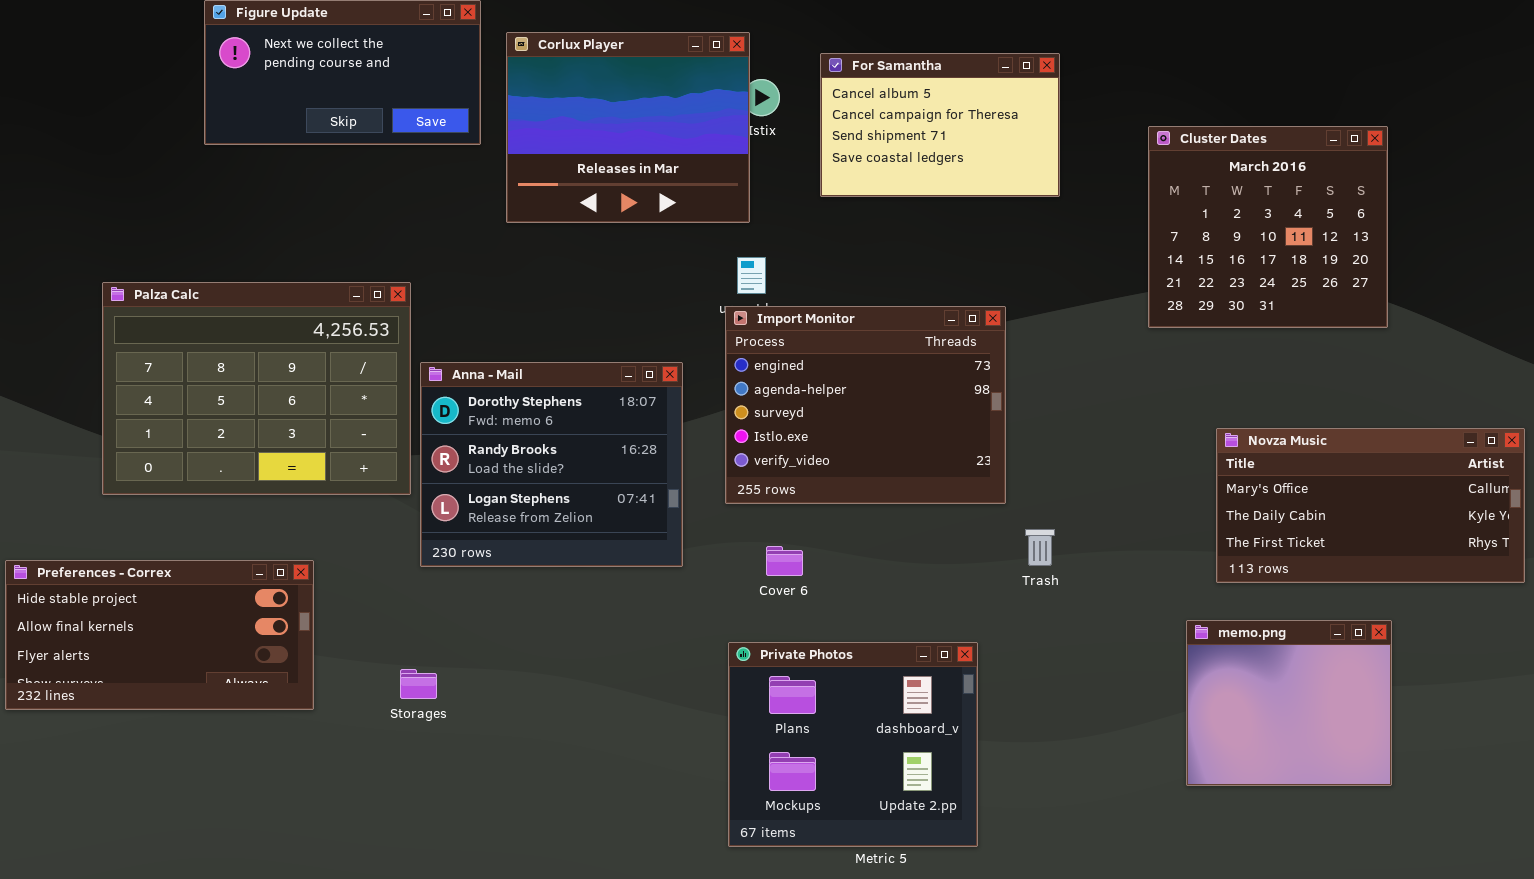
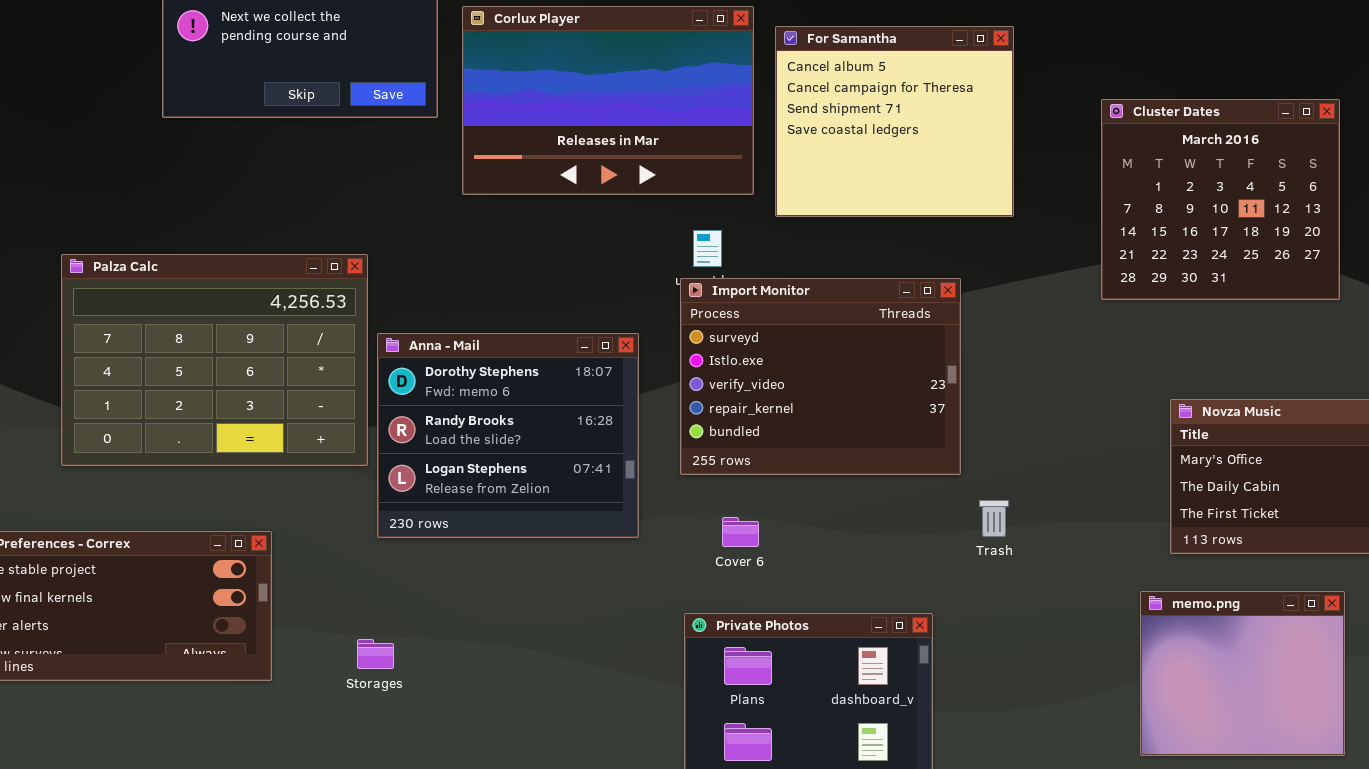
Corlux Player: [506,32,750,223] -> [462,6,754,195], resized
For Samantha: [820,53,1060,197] -> [775,26,1014,217], resized
Import Monitor: [725,306,1006,504] -> [680,278,961,475], scrolled down 2 rows

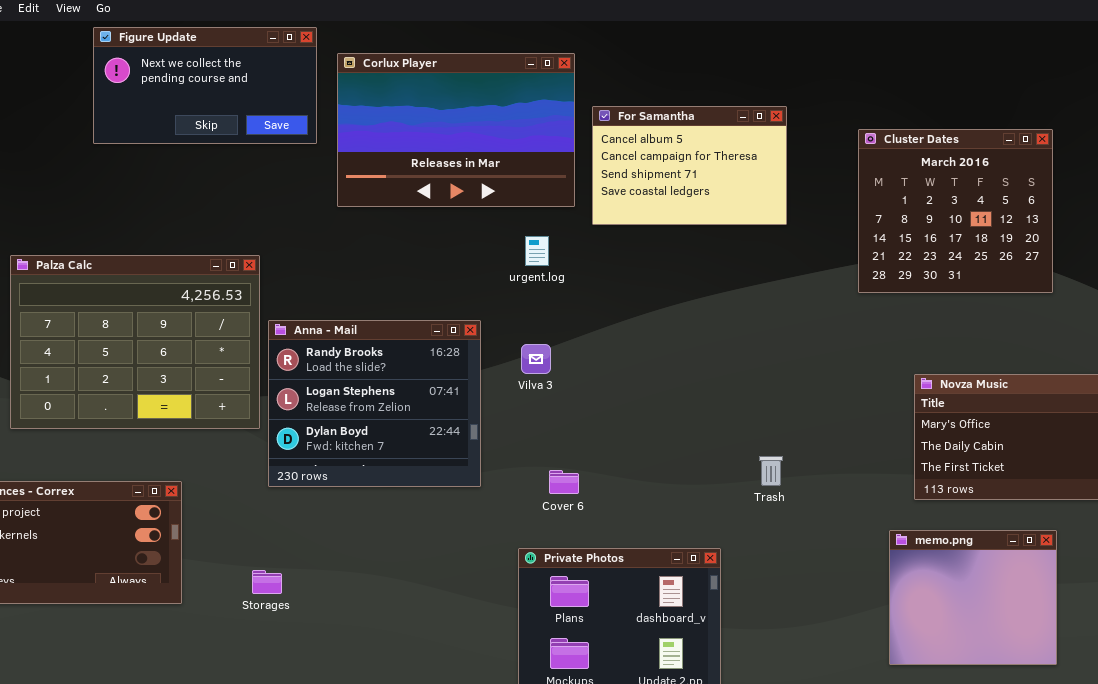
For Samantha: [775,26,1014,217] -> [592,106,787,225], resized
Import Monitor: [680,278,961,475] -> none, closed
Anna - Mail: [377,333,639,538] -> [268,320,481,487], scrolled down 1 row

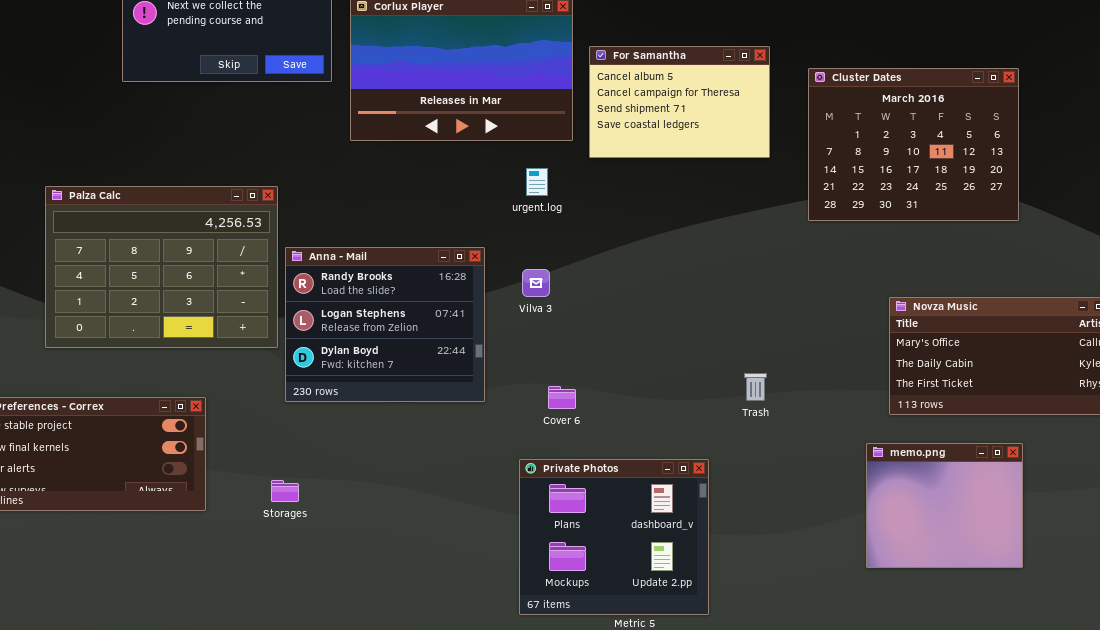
Cluster Dates: [858,129,1053,293] -> [808,68,1019,221], resized

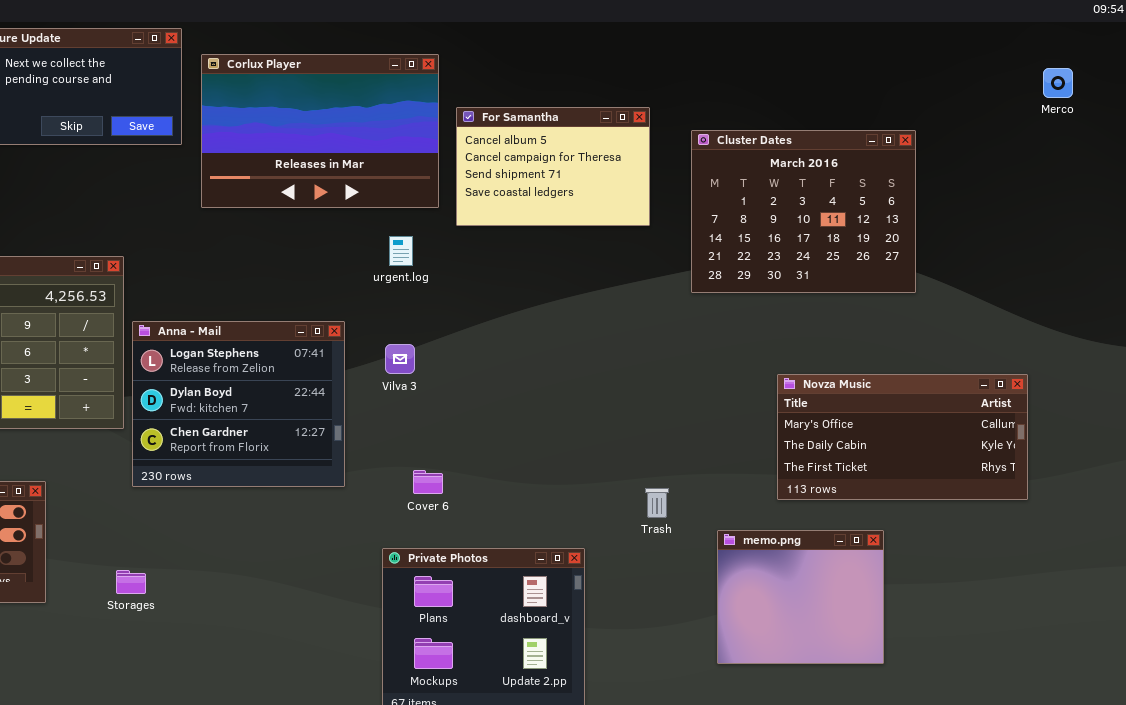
Anna - Mail: [285,247,485,402] -> [132,321,345,487], scrolled down 1 row
Trash: [744,373,767,401] -> [645,488,669,518], moved
memo.png: [866,443,1023,568] -> [717,530,884,664], moved

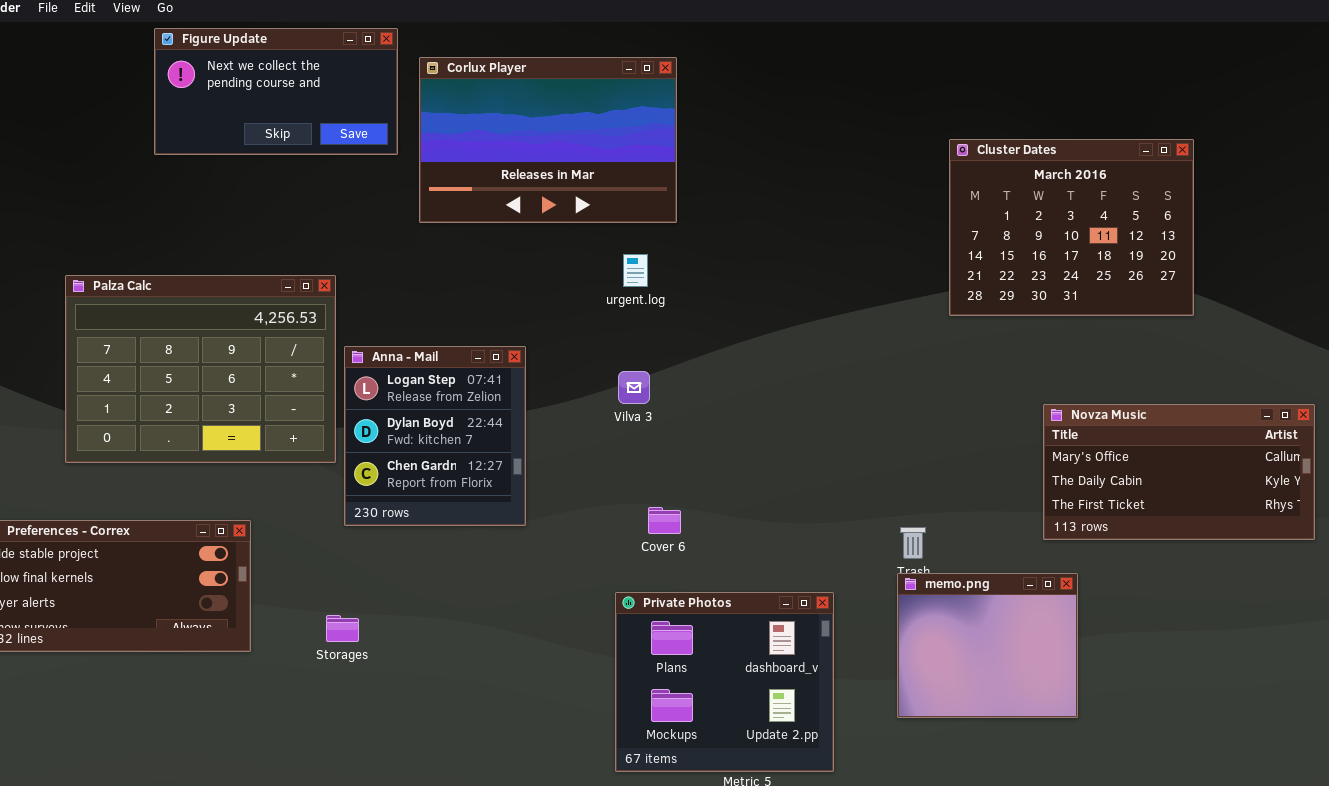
For Samantha: [456,107,650,226] -> none, closed
Anna - Mail: [132,321,345,487] -> [344,346,526,526], resized
memo.png: [717,530,884,664] -> [897,573,1078,718], moved

